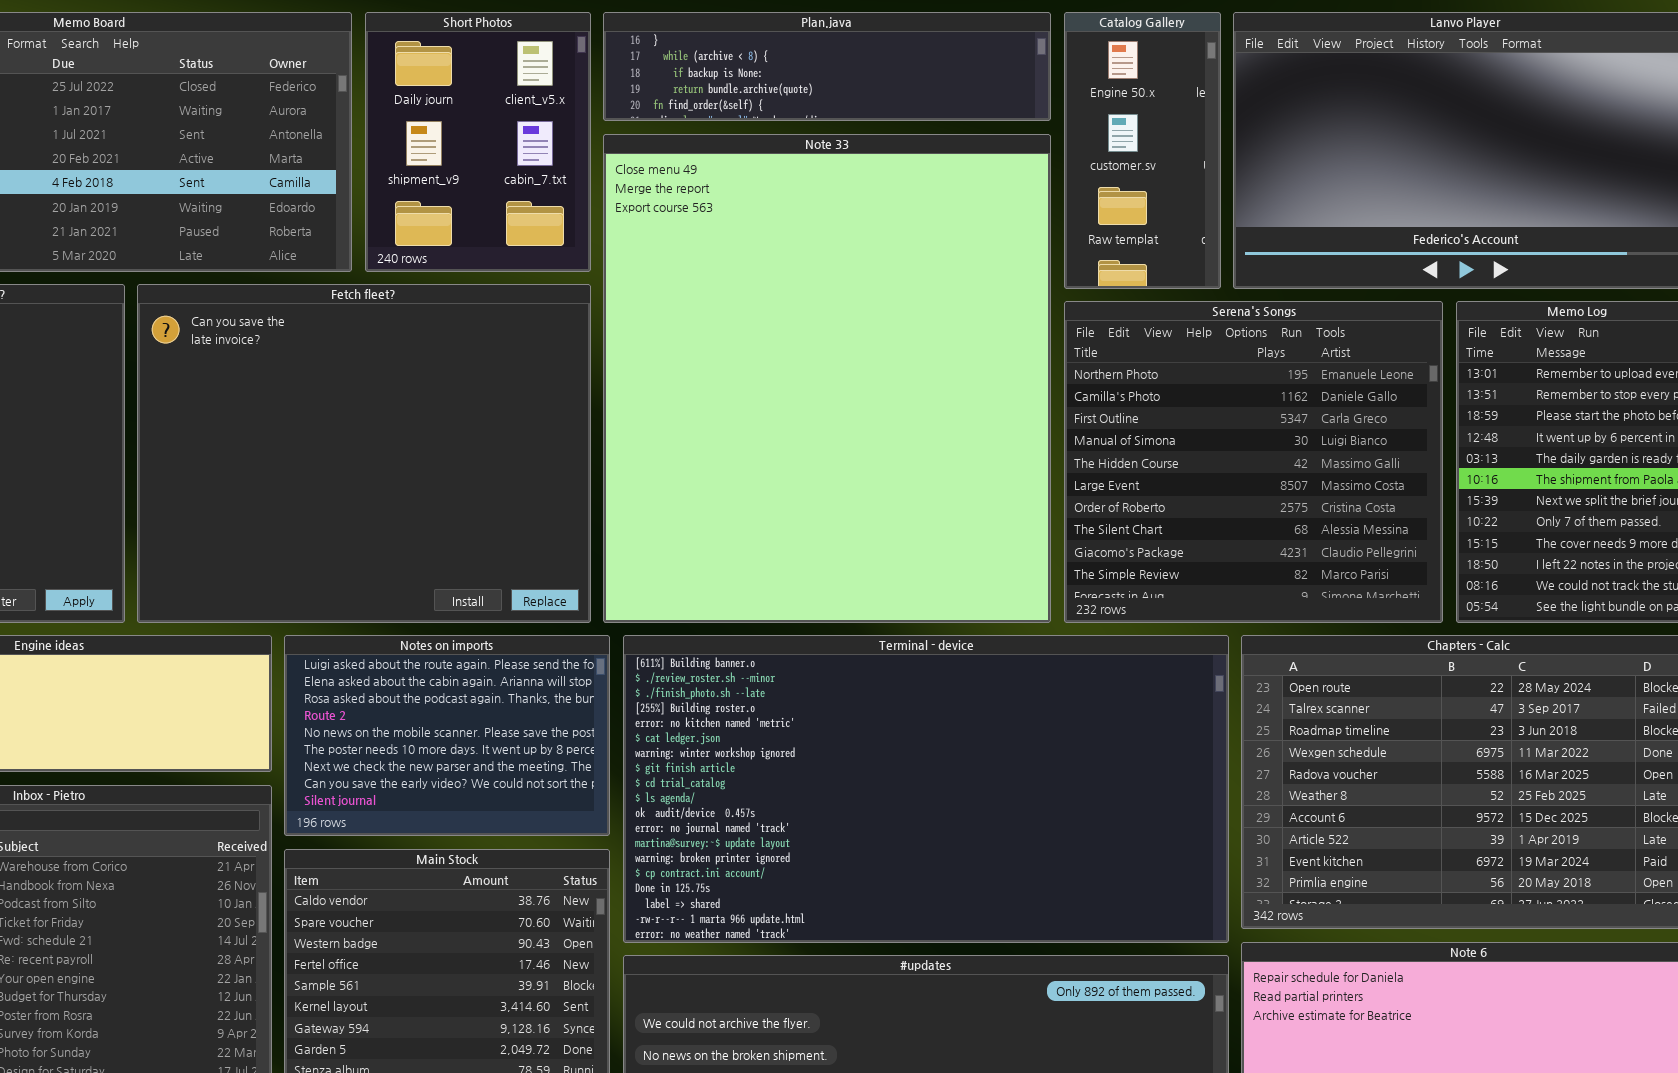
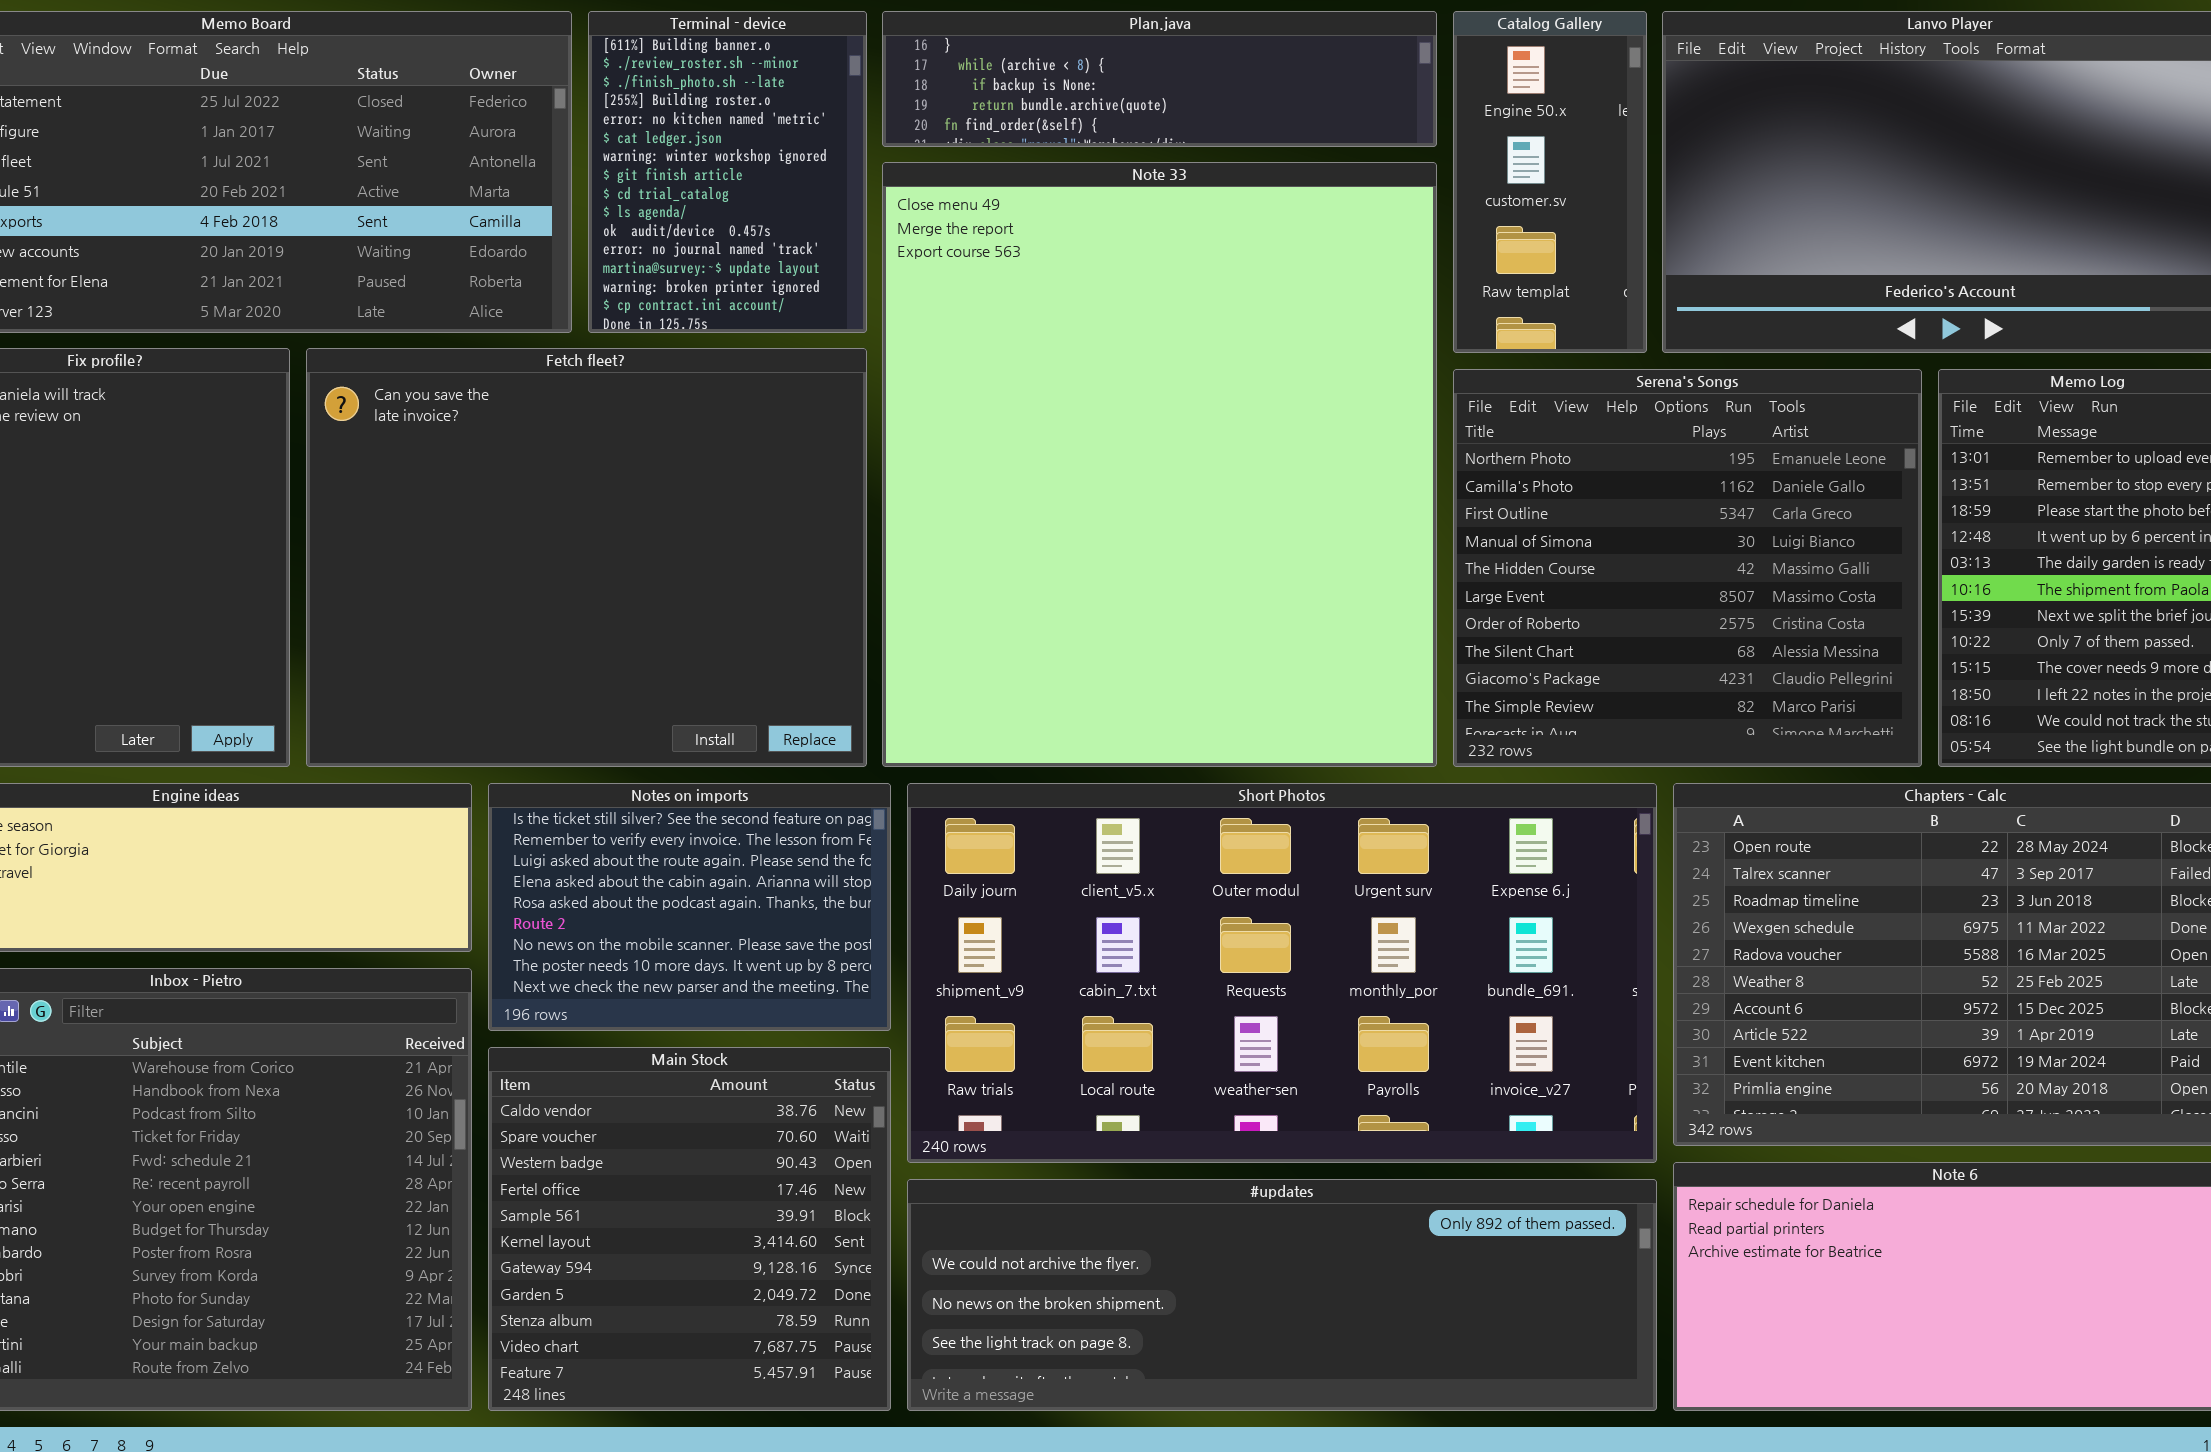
Short Photos: [365,12,591,272] -> [907,783,1657,1163], moved, resized
Notes on imports: [284,635,610,836] -> [488,783,891,1031], scrolled up 2 rows
Terminal - device: [623,635,1229,943] -> [588,11,867,333], moved, resized

